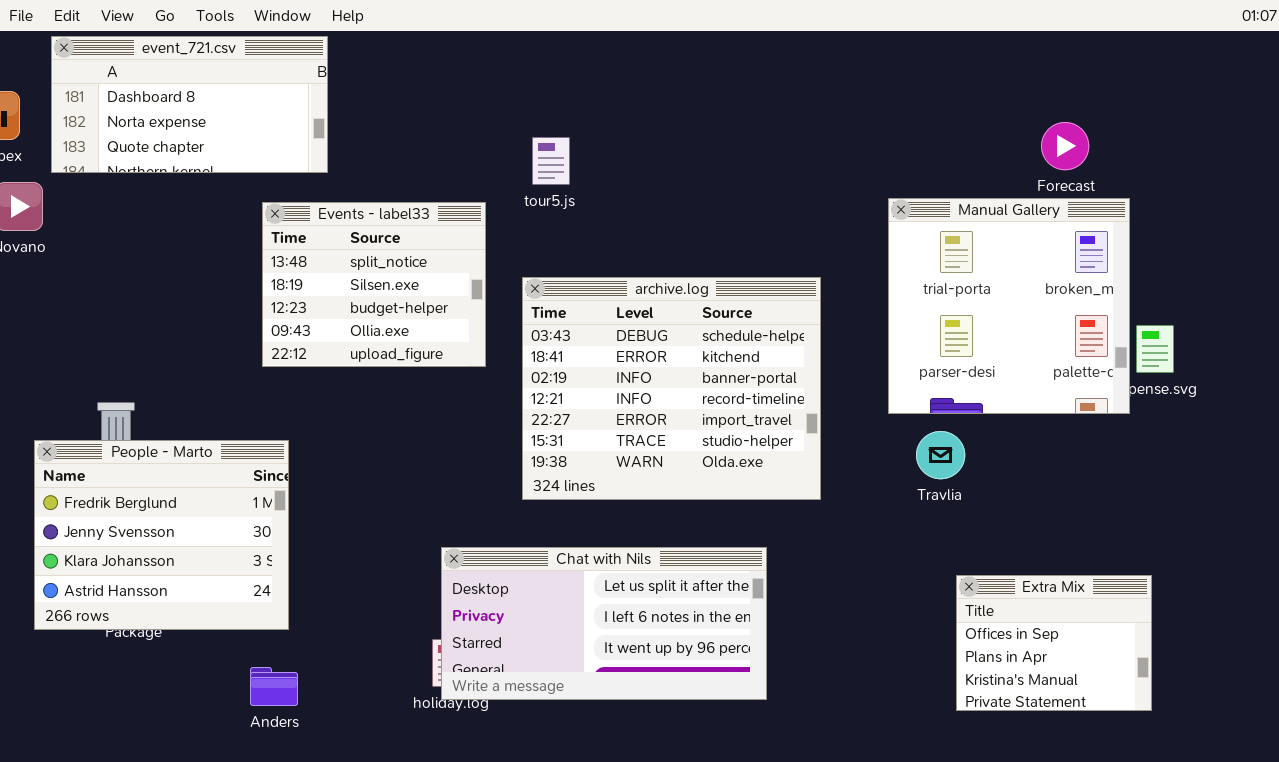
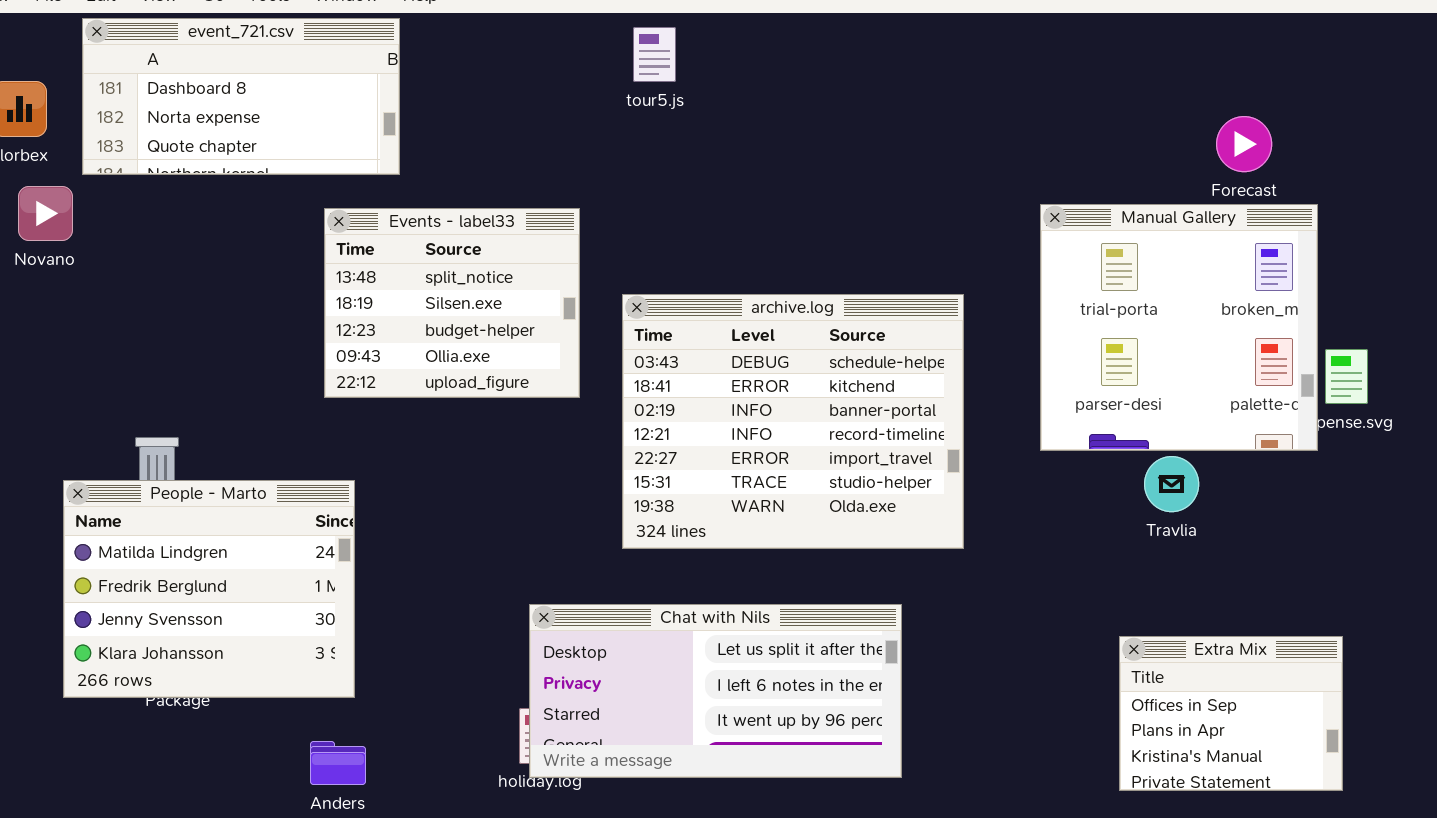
tour5.js: [532,137,570,185] -> [633,27,676,82], moved
Travlia: [916,431,965,479] -> [1144,456,1199,512], moved
People - Marto: [34,440,289,630] -> [63,480,355,698], scrolled up 1 row

